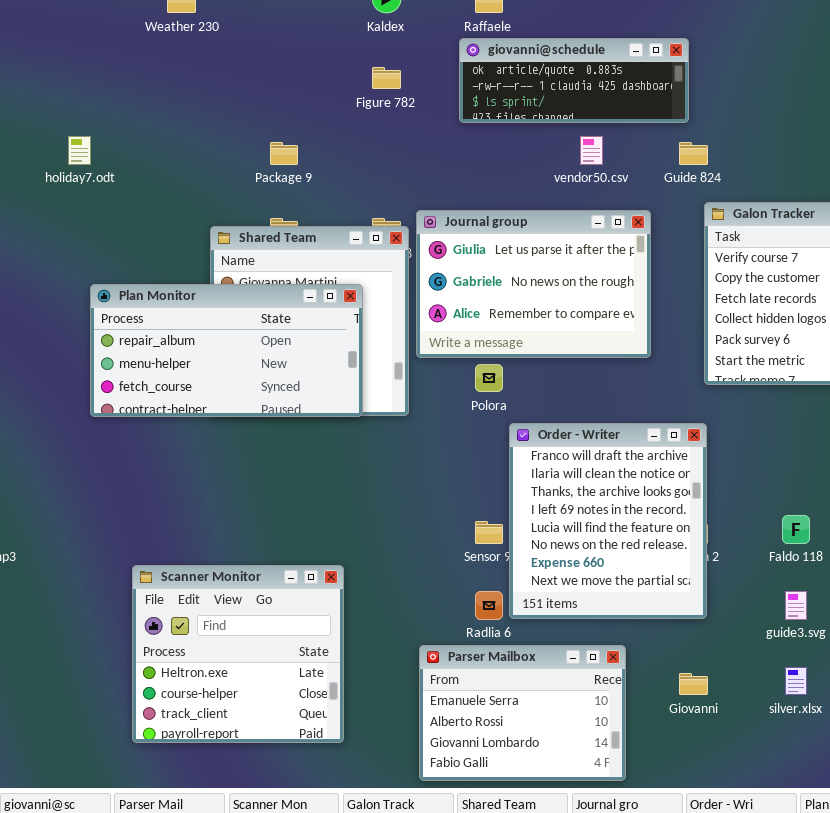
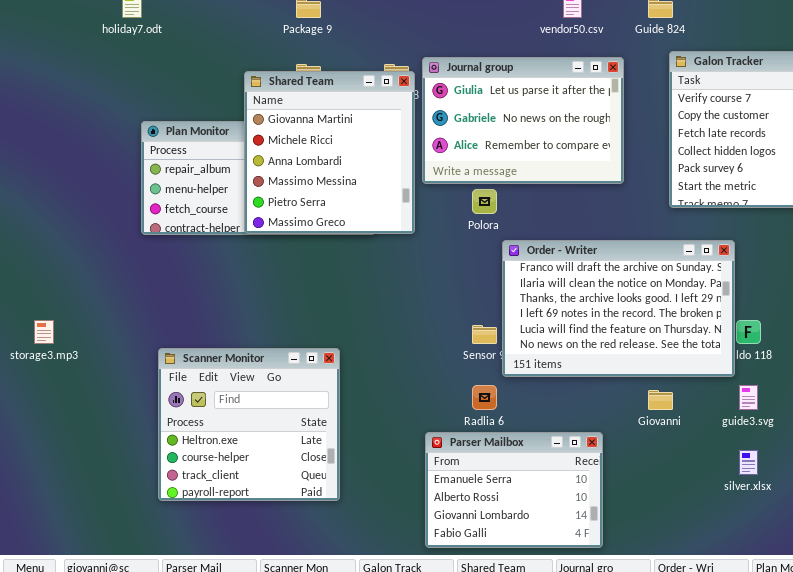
Shared Team: [210,226,409,416] -> [244,71,415,234], raised
Order - Writer: [509,423,707,619] -> [502,240,735,377], resized
Scanner Monitor: [132,565,344,743] -> [158,348,340,501], moved
Giovanni: [679,673,708,695] -> [648,390,673,410], moved

